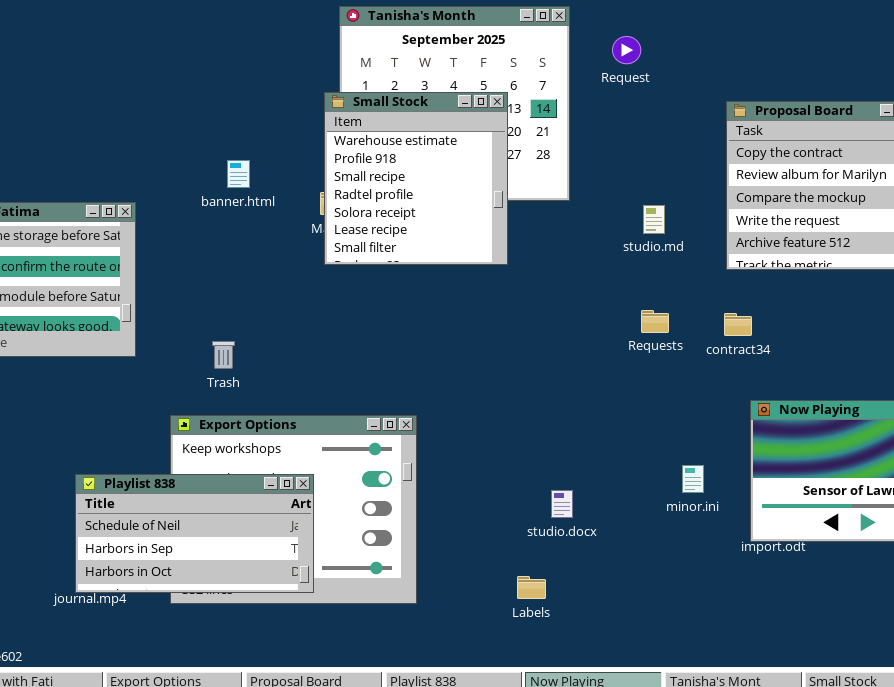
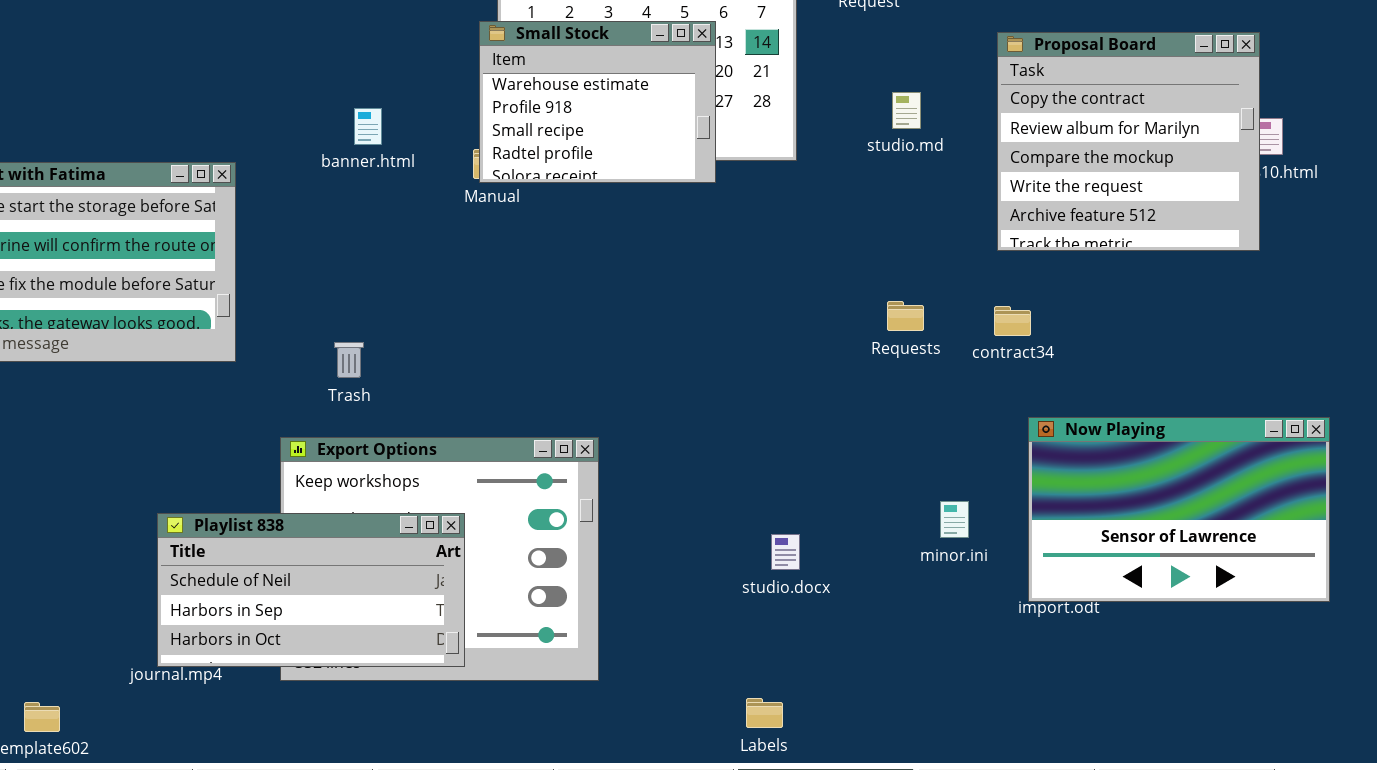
Small Stock: [324,92,508,265] -> [479,21,716,183], resized
studio.md: [643,205,665,234] -> [892,92,921,129], moved
Labels: [517,576,546,599] -> [746,698,783,728], moved

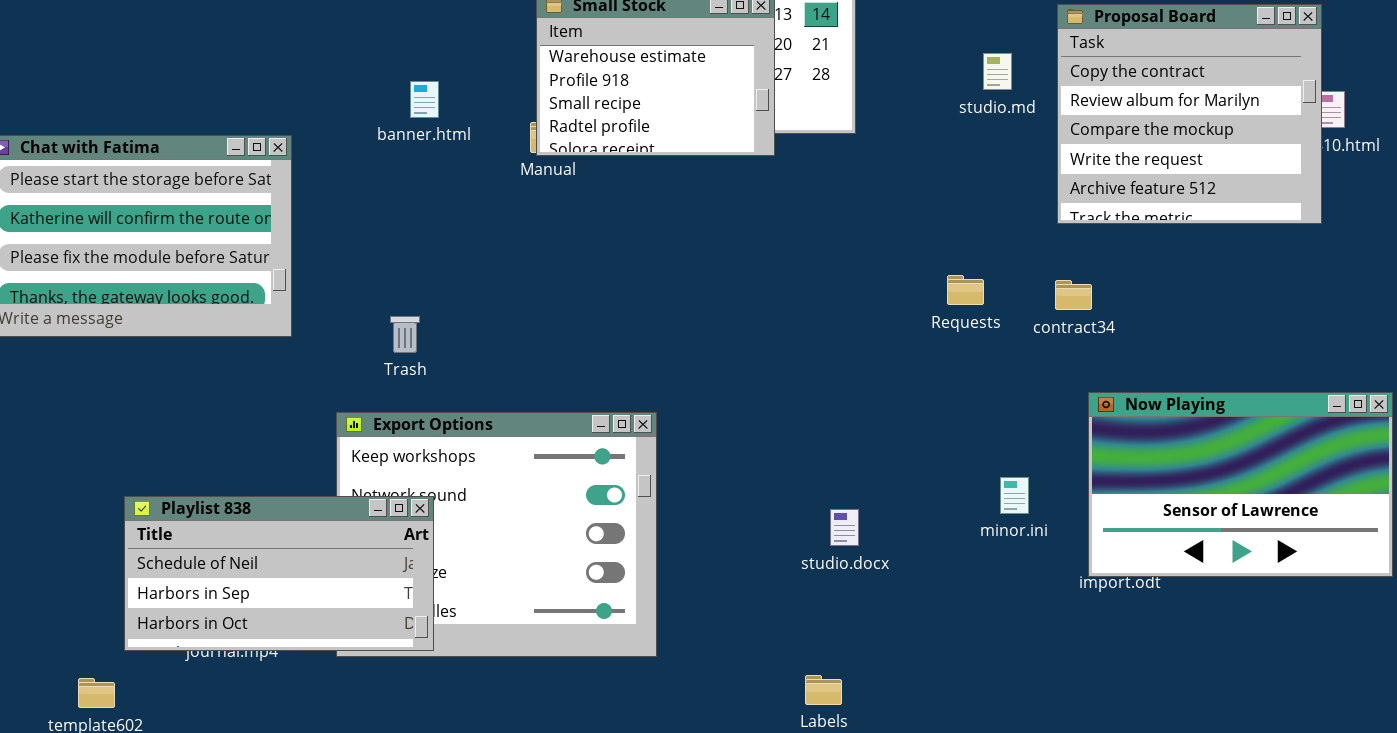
studio.md: [892,92,921,129] -> [983,53,1012,90], moved
Playlist 838: [157,513,465,667] -> [124,496,434,651], moved

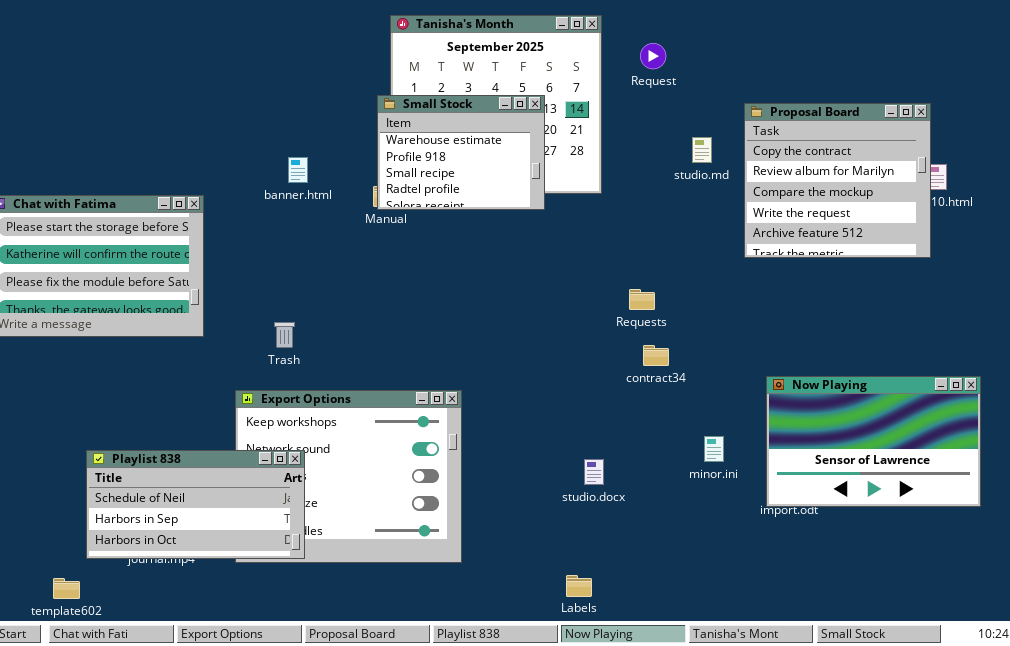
Requests: [947,275,984,305] -> [629,289,655,310], moved
contract34: [1055,280,1092,310] -> [643,345,669,366], moved

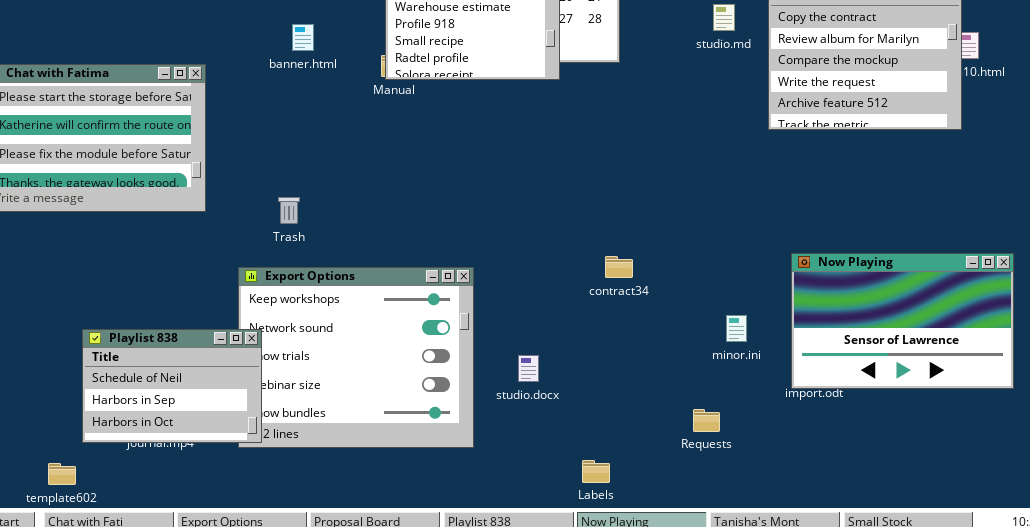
Requests: [629,289,655,310] -> [693,409,720,432], moved
contract34: [643,345,669,366] -> [605,256,633,278], moved
Playlist 838: [86,450,305,559] -> [82,329,262,443], resized
studio.docx: [584,459,604,485] -> [518,355,539,382], moved

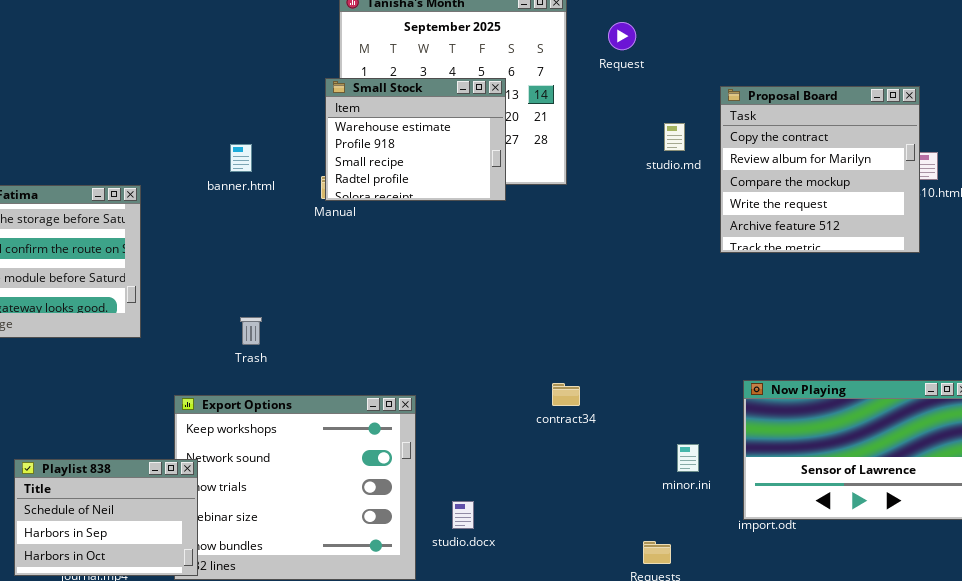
Trash: [278,197,300,224] -> [240,317,262,345], moved
studio.docx: [518,355,539,382] -> [452,501,474,529], moved

